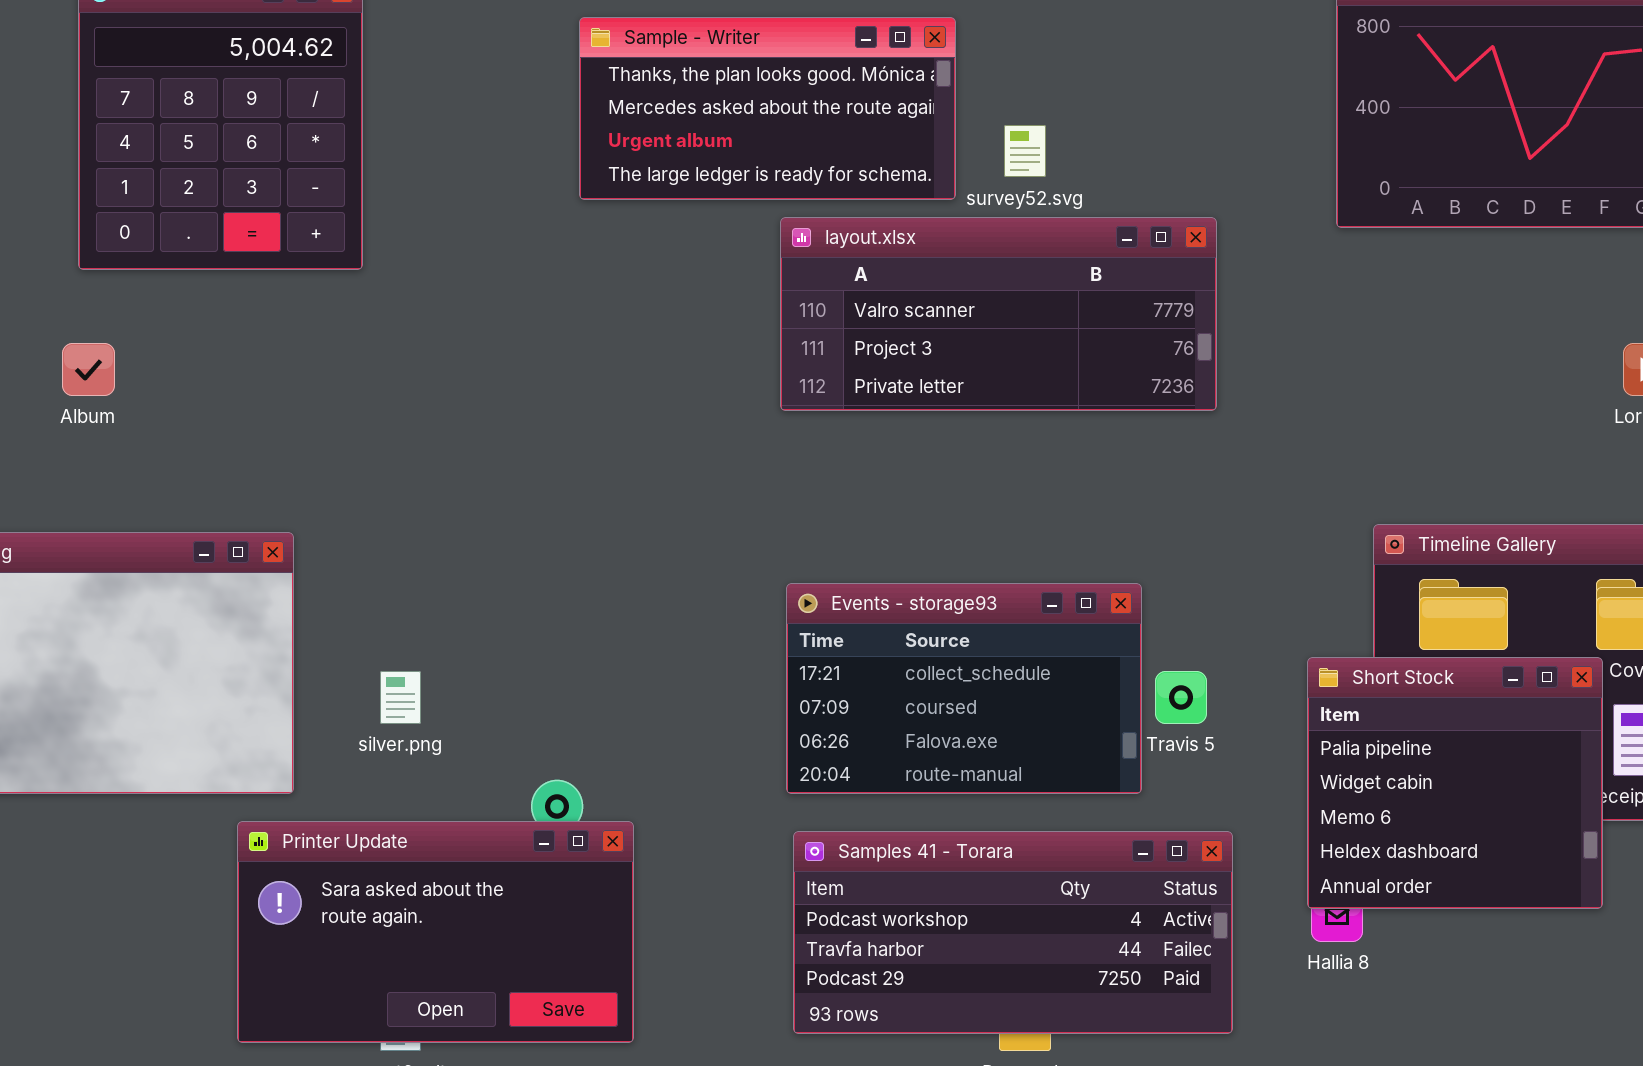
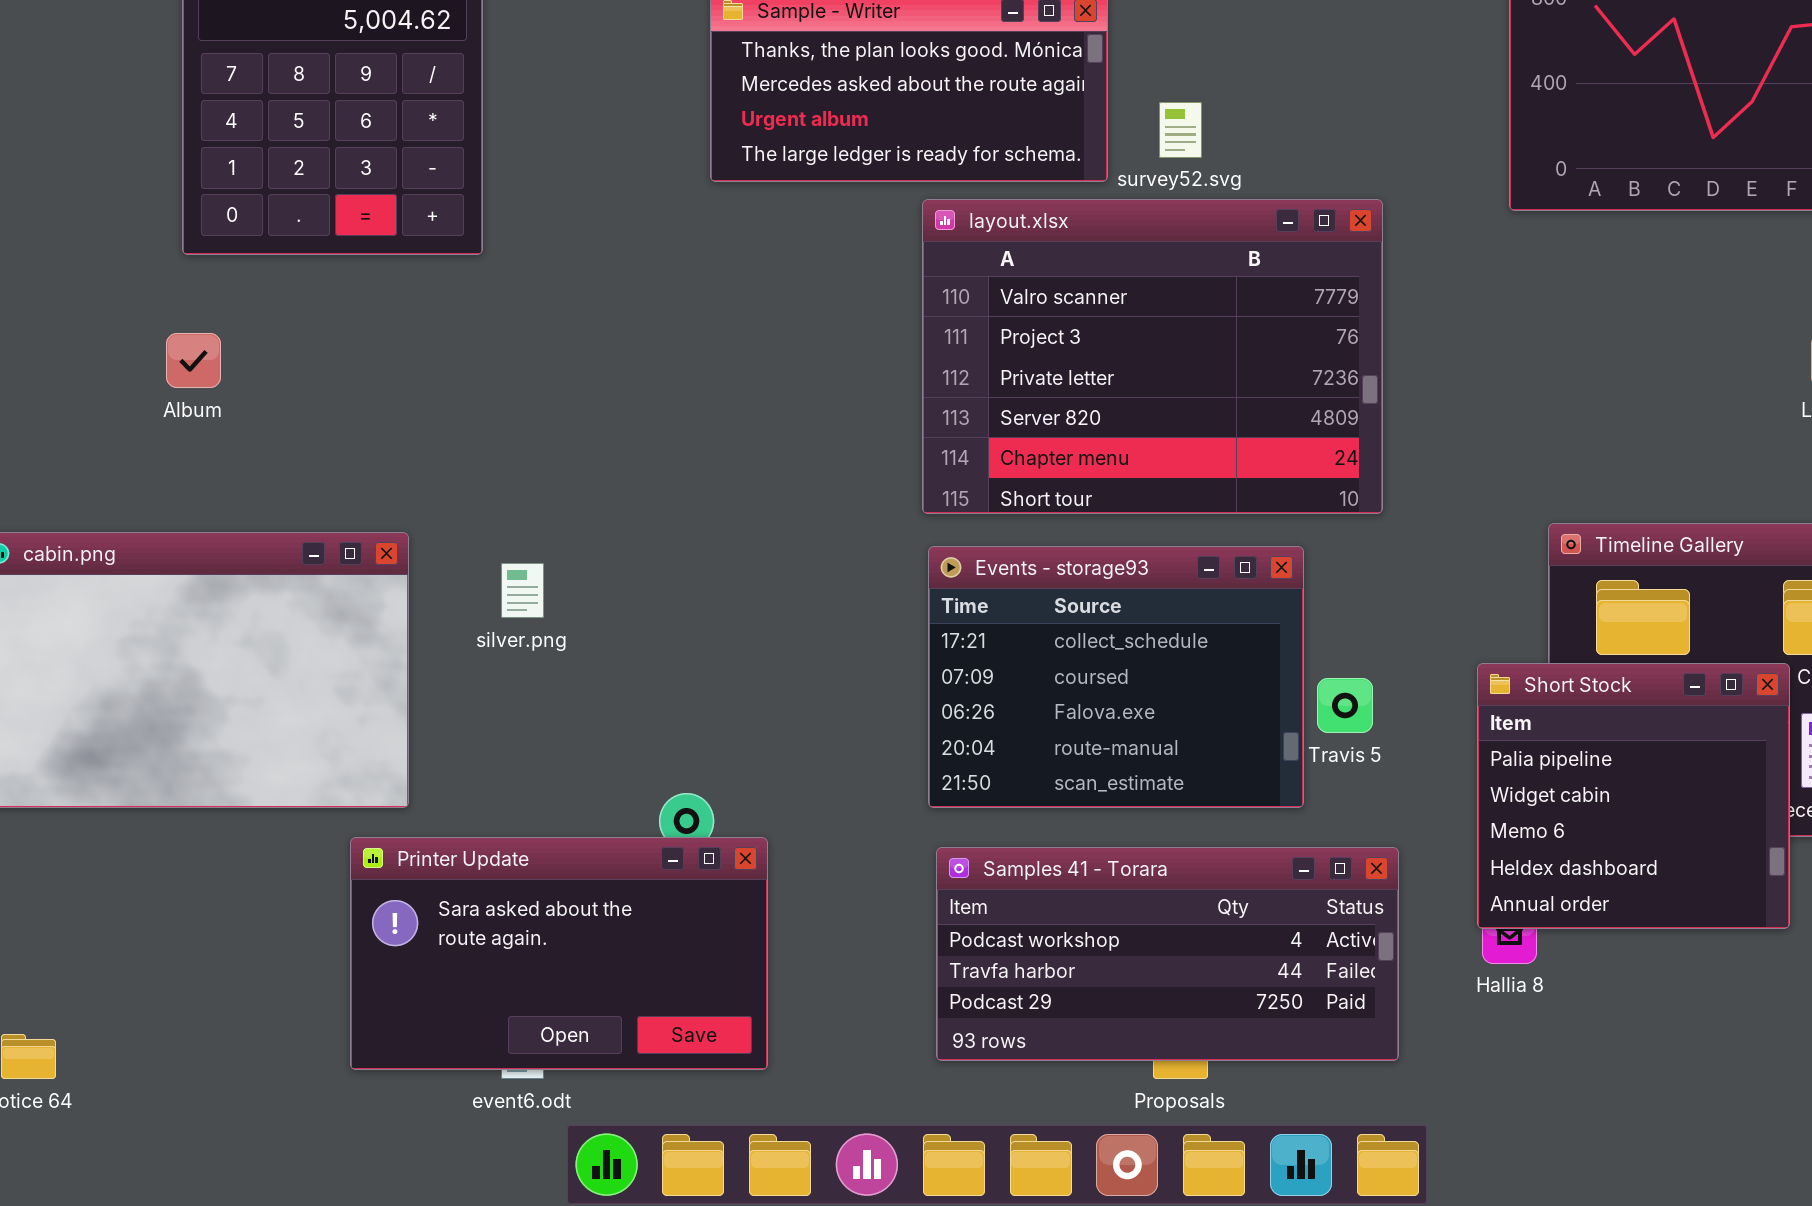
layout.xlsx: [780,217,1217,411] -> [922,199,1383,514], resized
Events - storage93: [786,583,1142,794] -> [928,546,1304,808], resized
silver.png: [380,671,421,724] -> [501,563,544,618], moved

